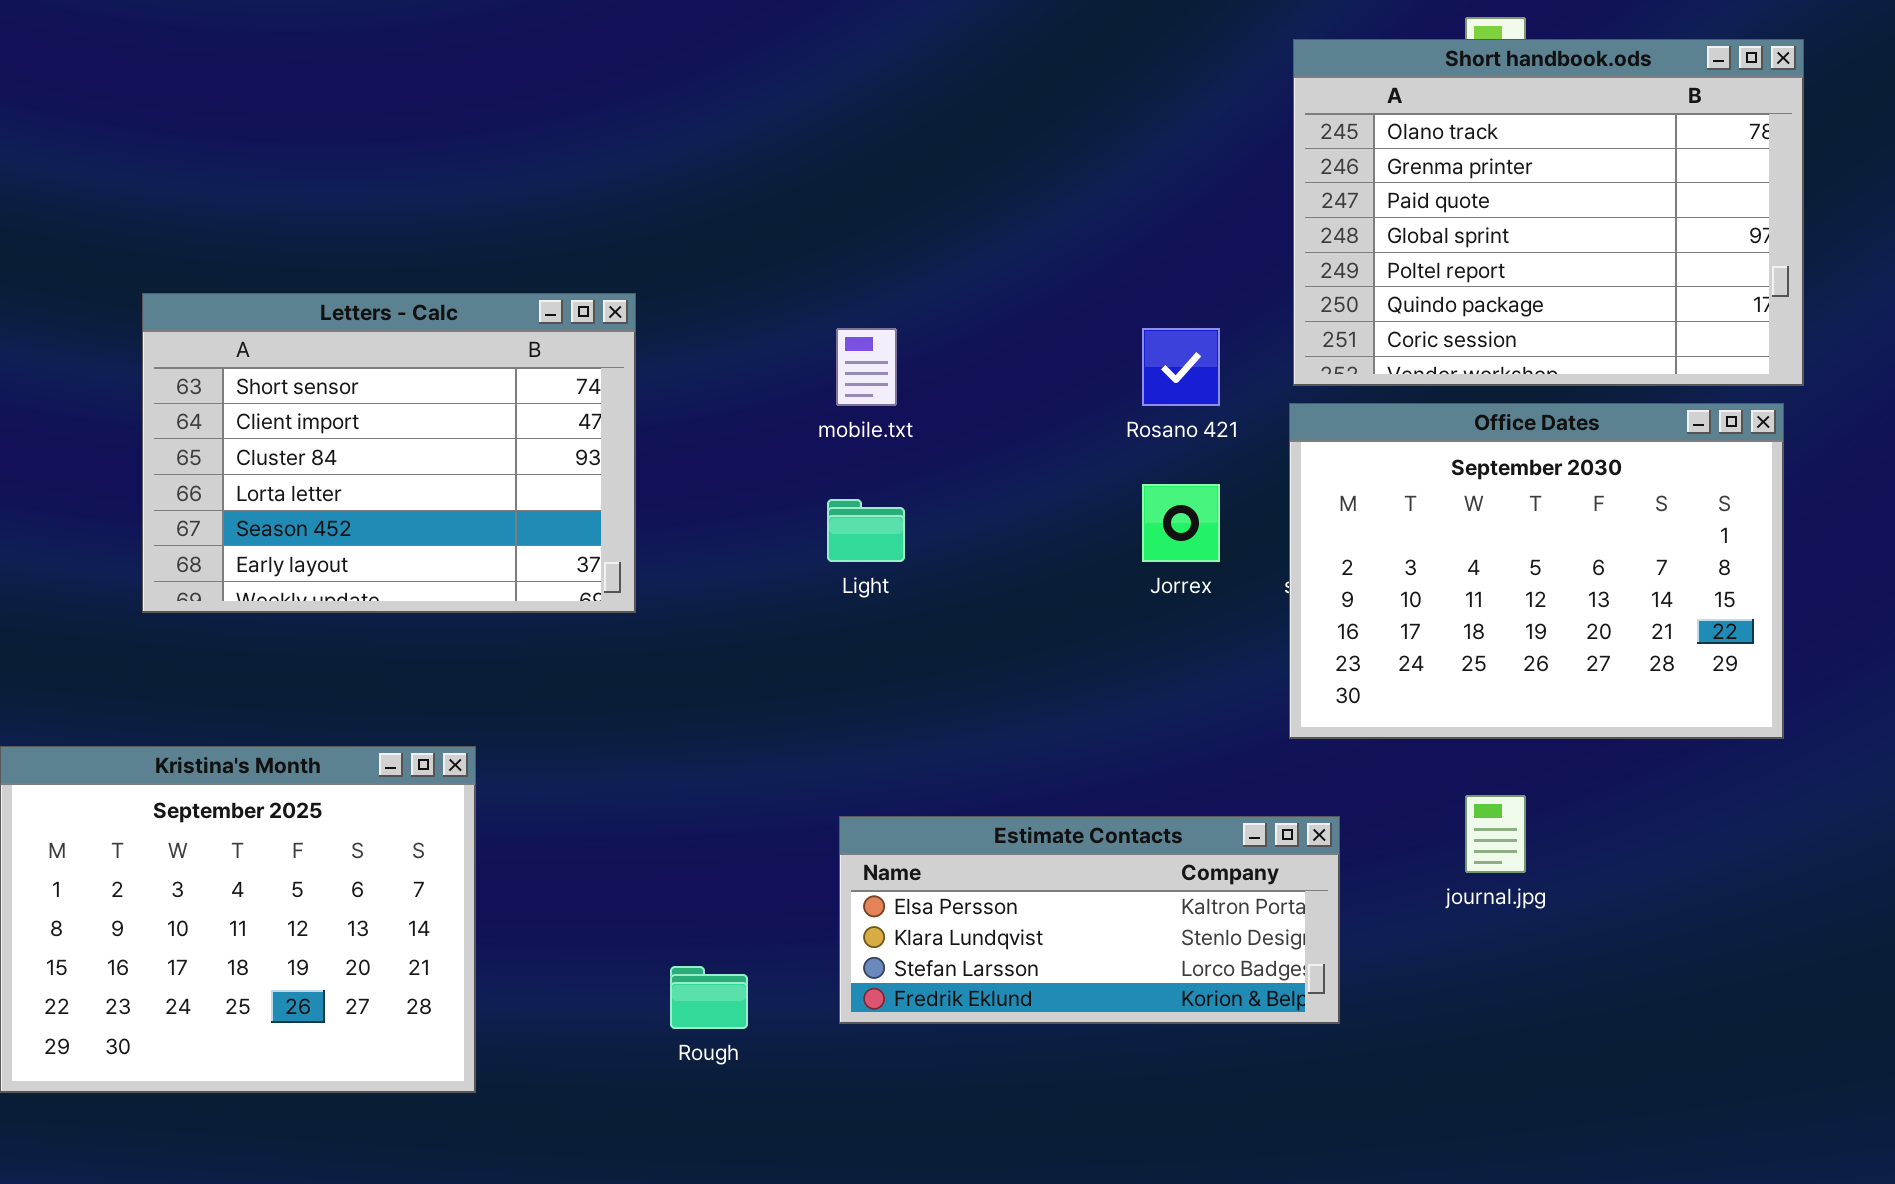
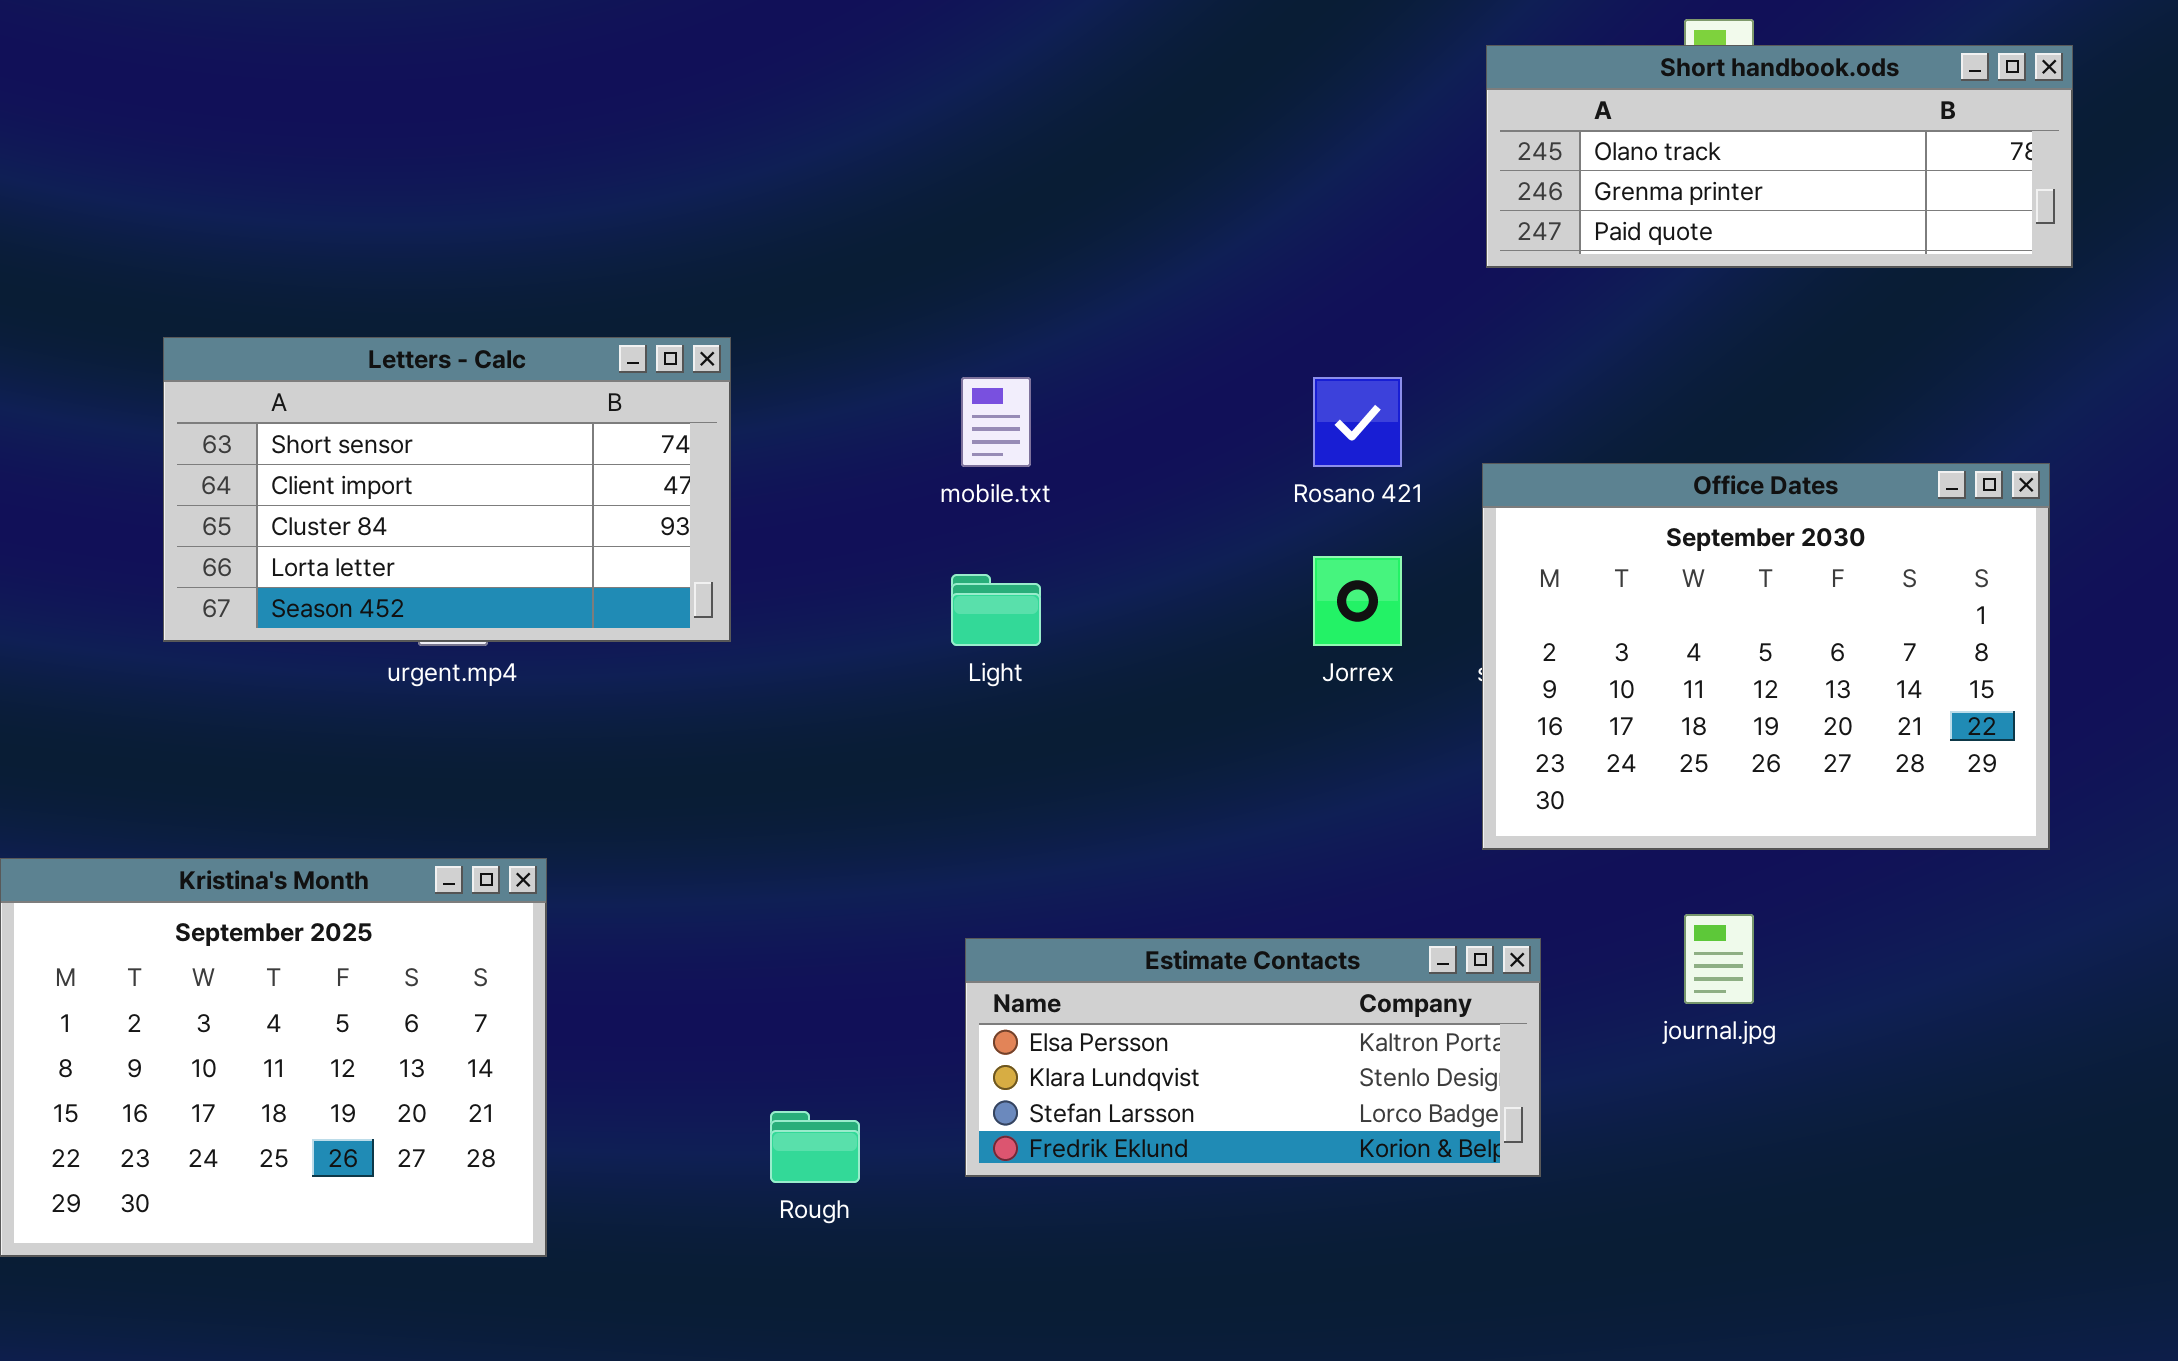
Short handbook.ods: [1293,39,1804,386] -> [1486,45,2073,268], resized
Letters - Calc: [142,293,636,613] -> [163,337,731,642], resized

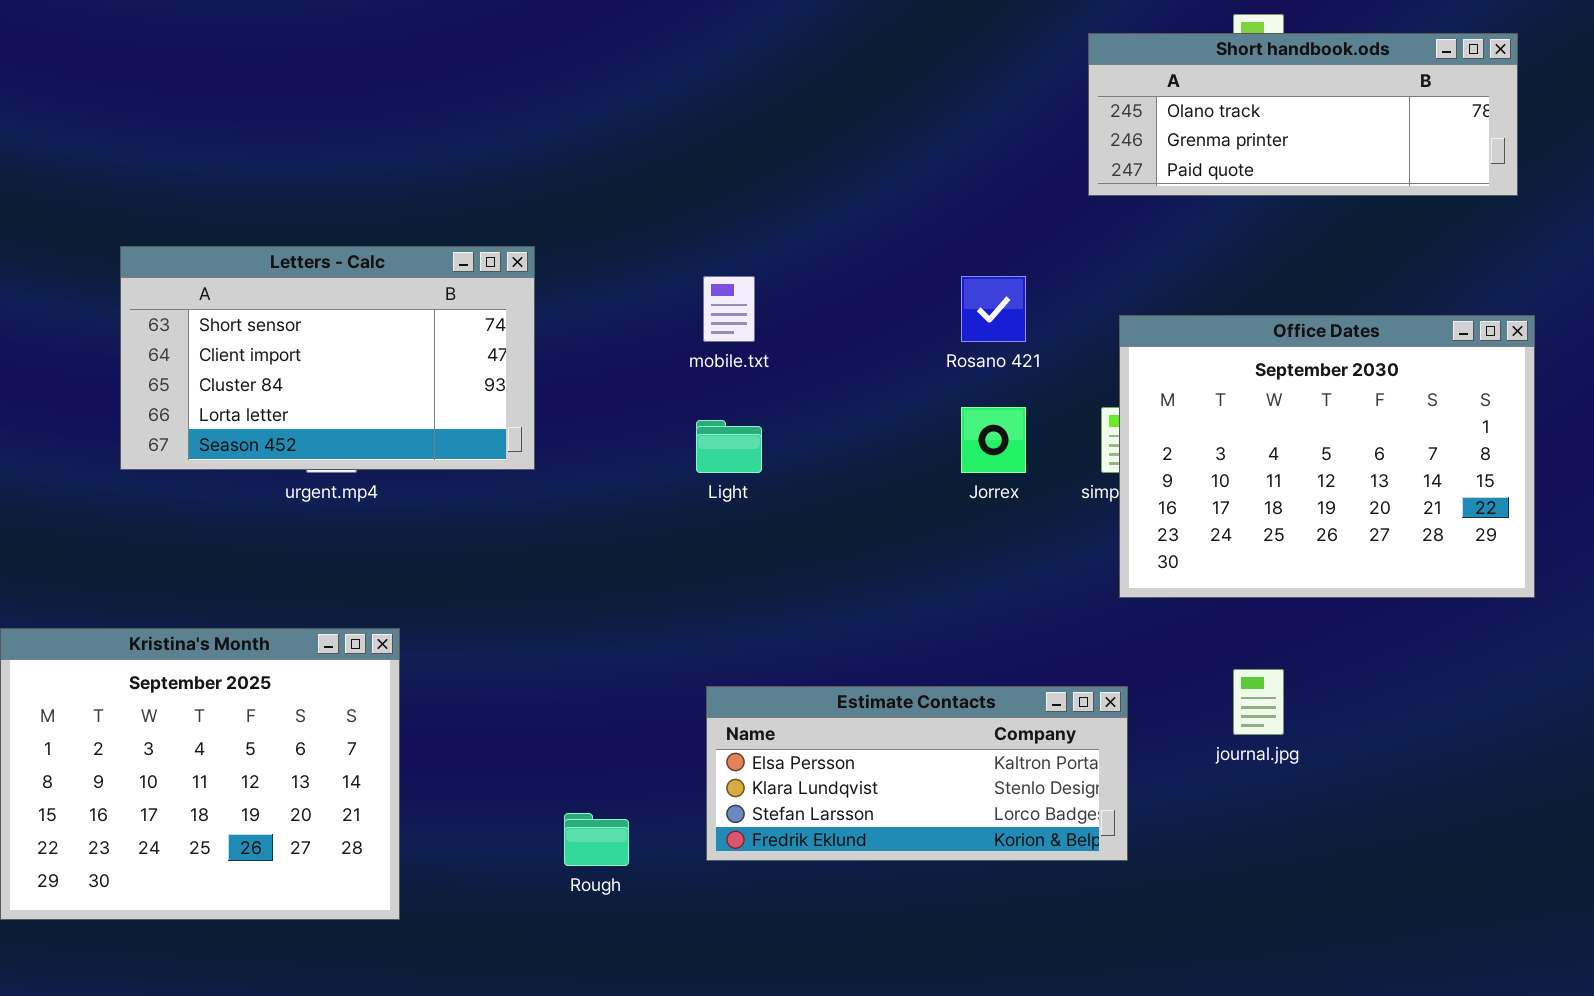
Office Dates: [1482,463,2050,850] -> [1119,315,1535,598], moved

